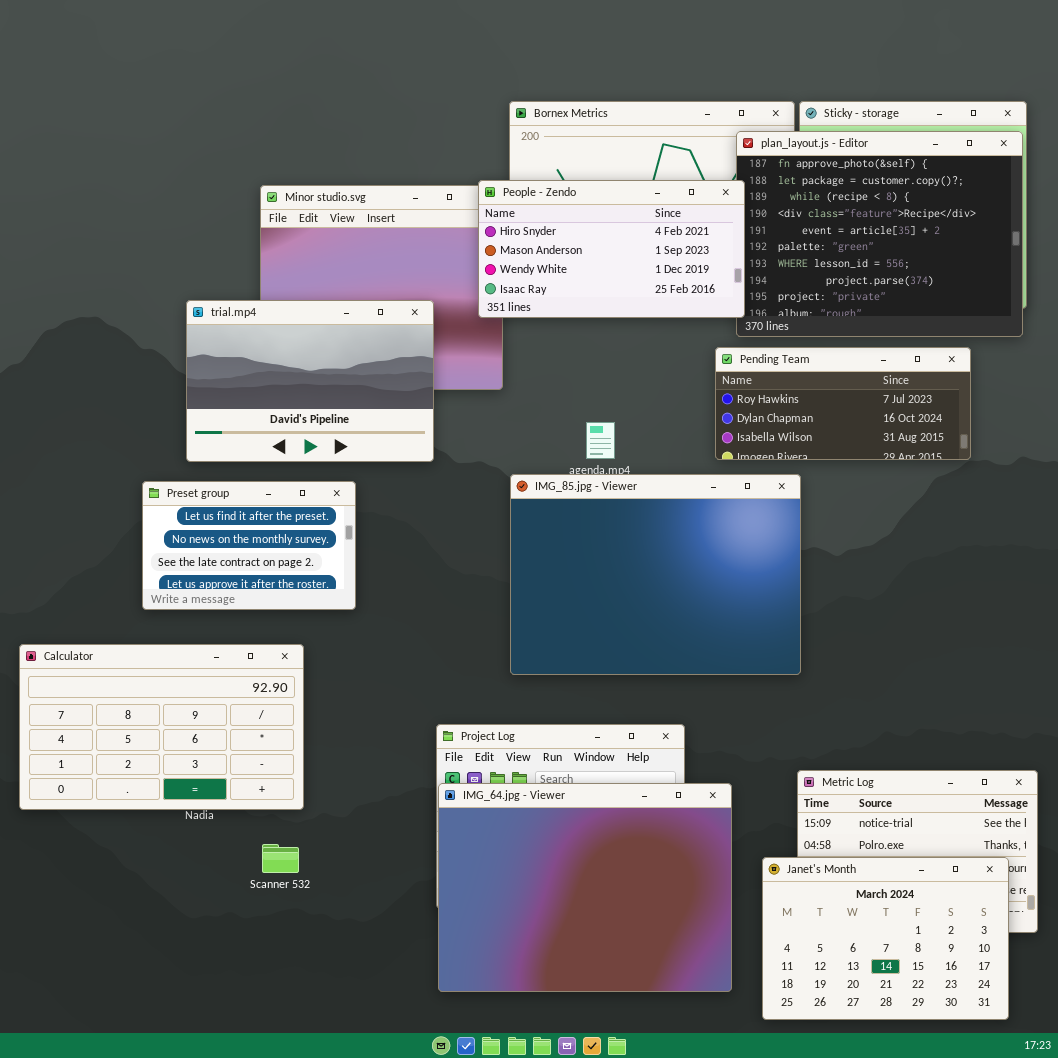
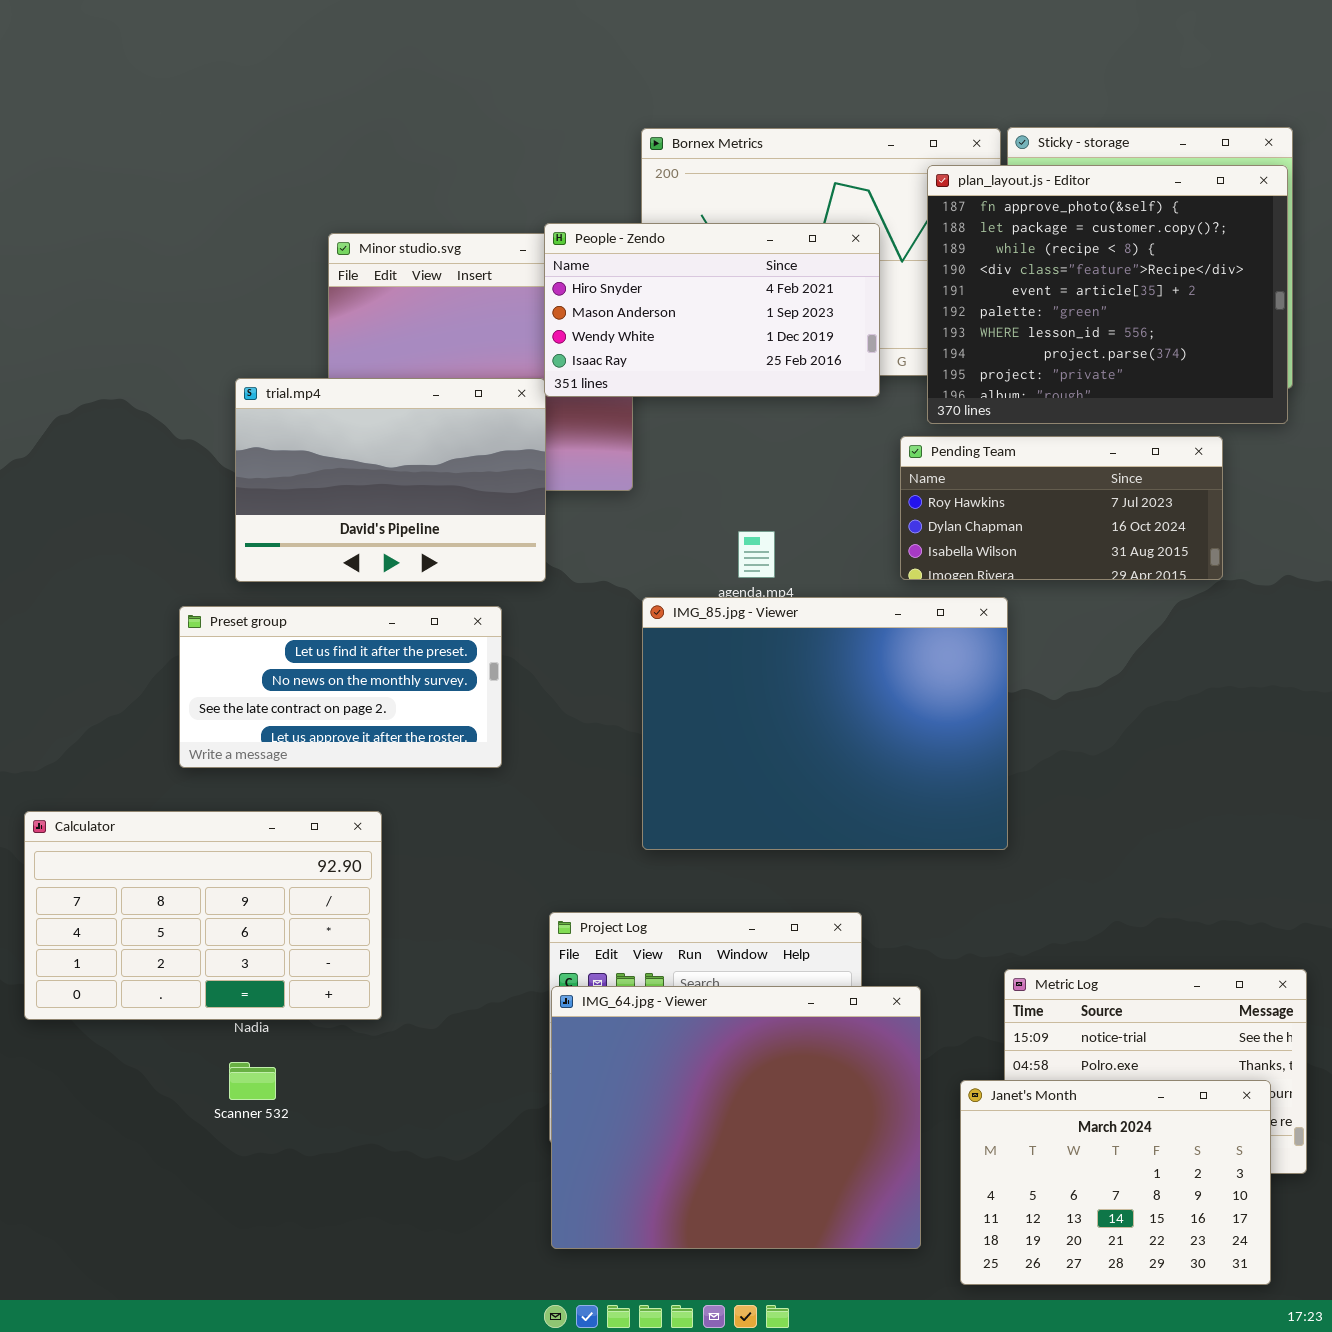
People - Zendo: [478,180,745,318] -> [544,223,880,397], moved
Preset group: [142,481,356,610] -> [179,606,502,768], resized
Scanner 532: [262,844,299,873] -> [229,1062,276,1100], moved

